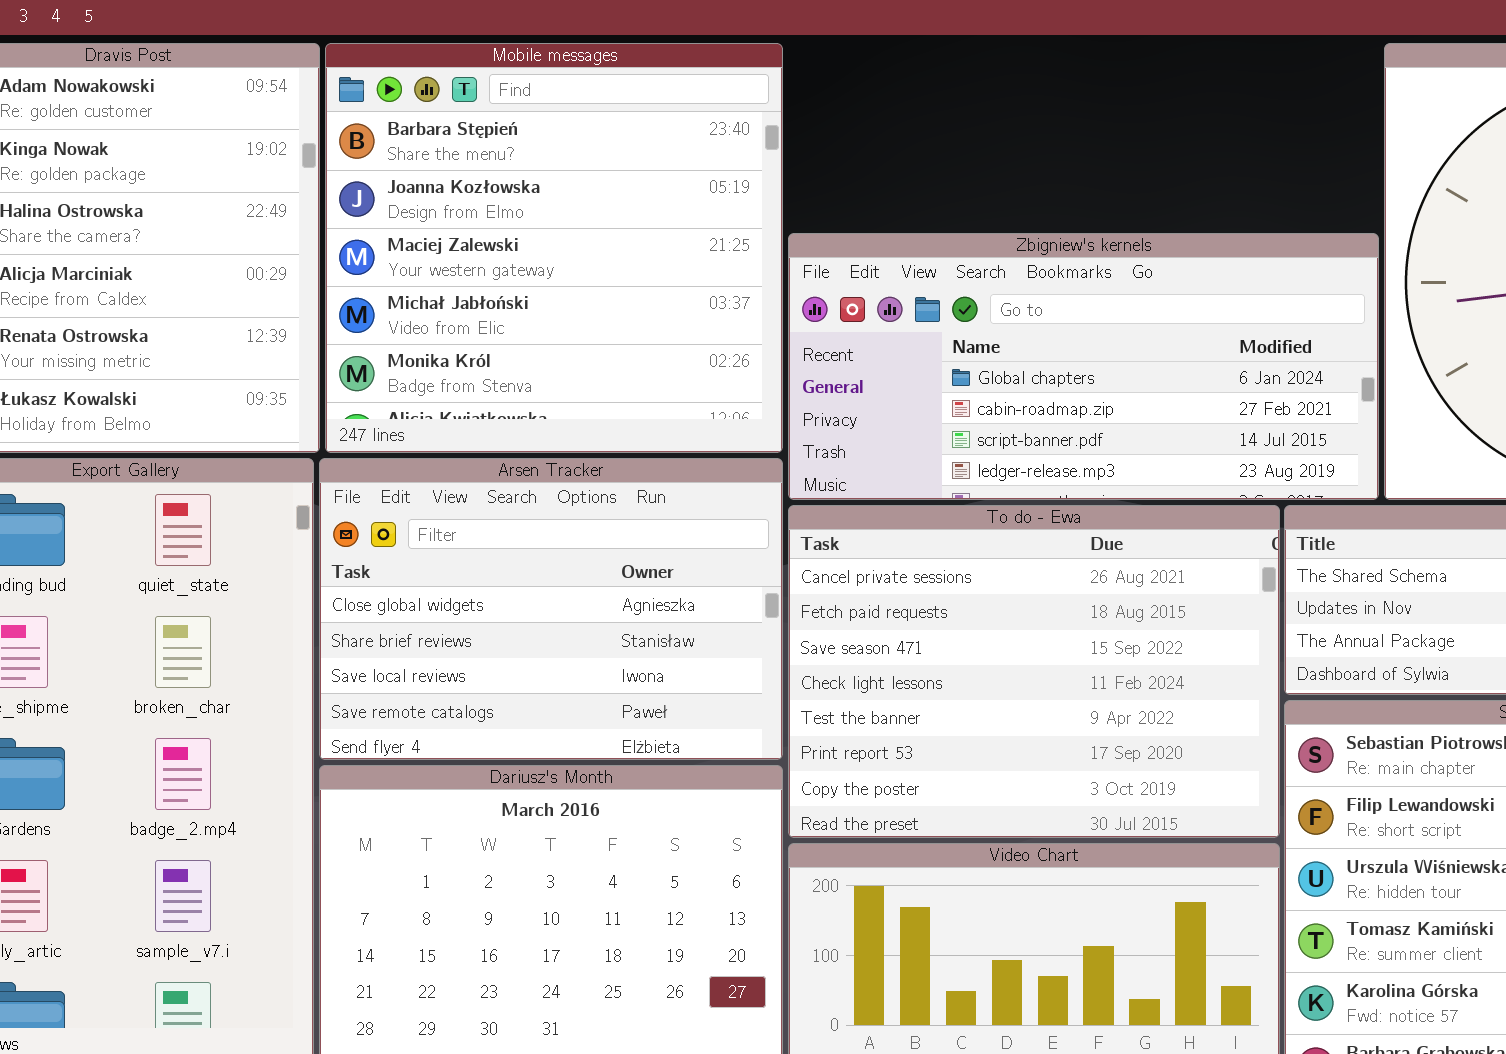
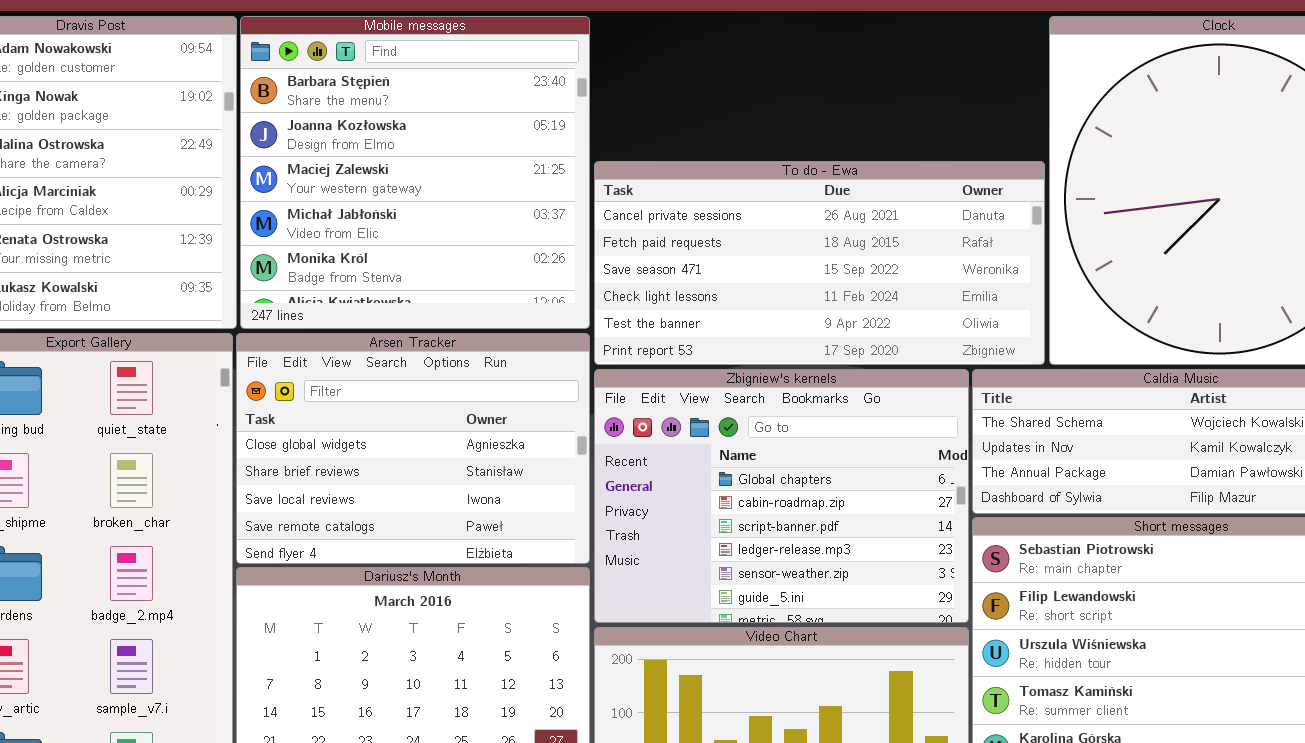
Zbigniew's kernels: [788,233,1379,500] -> [594,369,969,623], moved, resized
To do - Ewa: [788,505,1280,838] -> [594,161,1045,365], moved, resized

